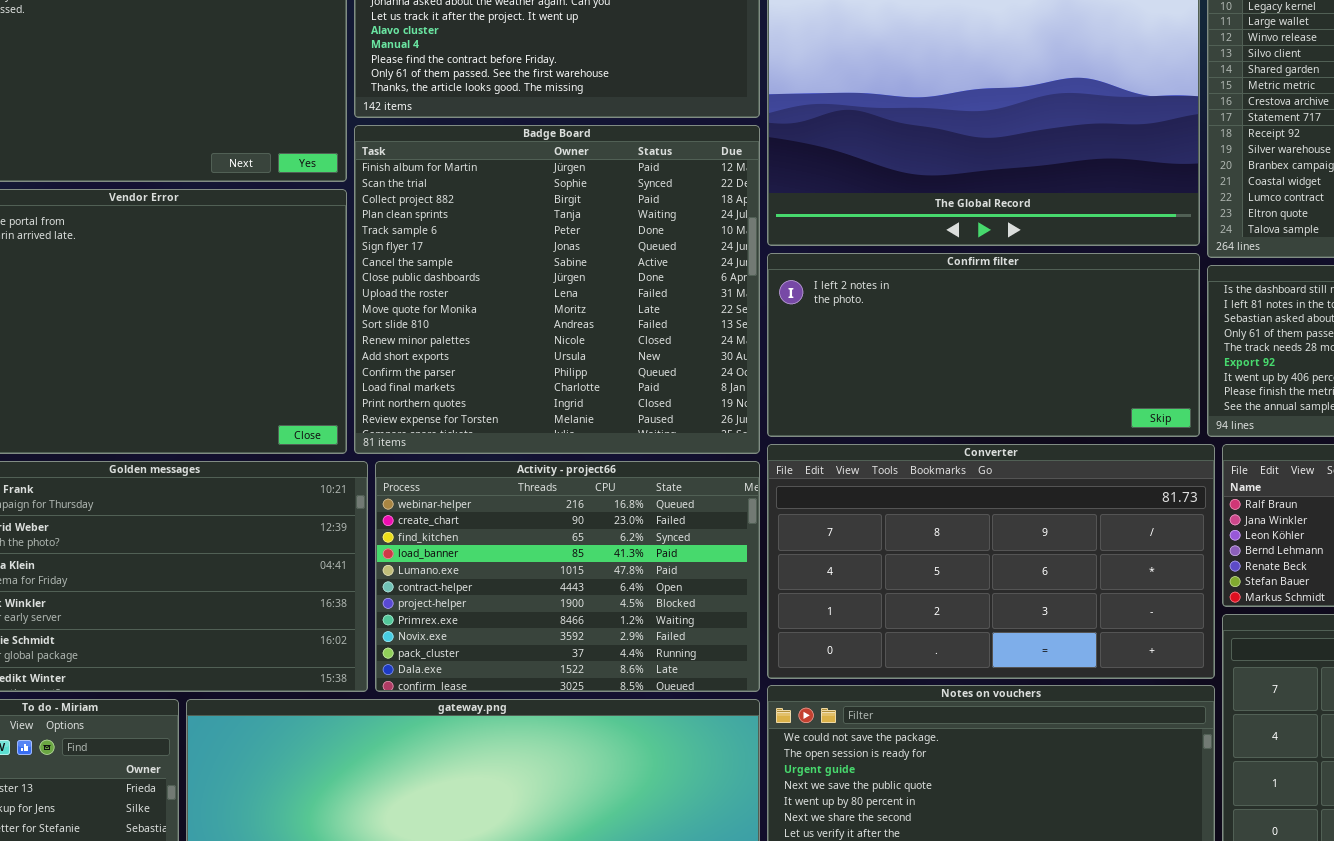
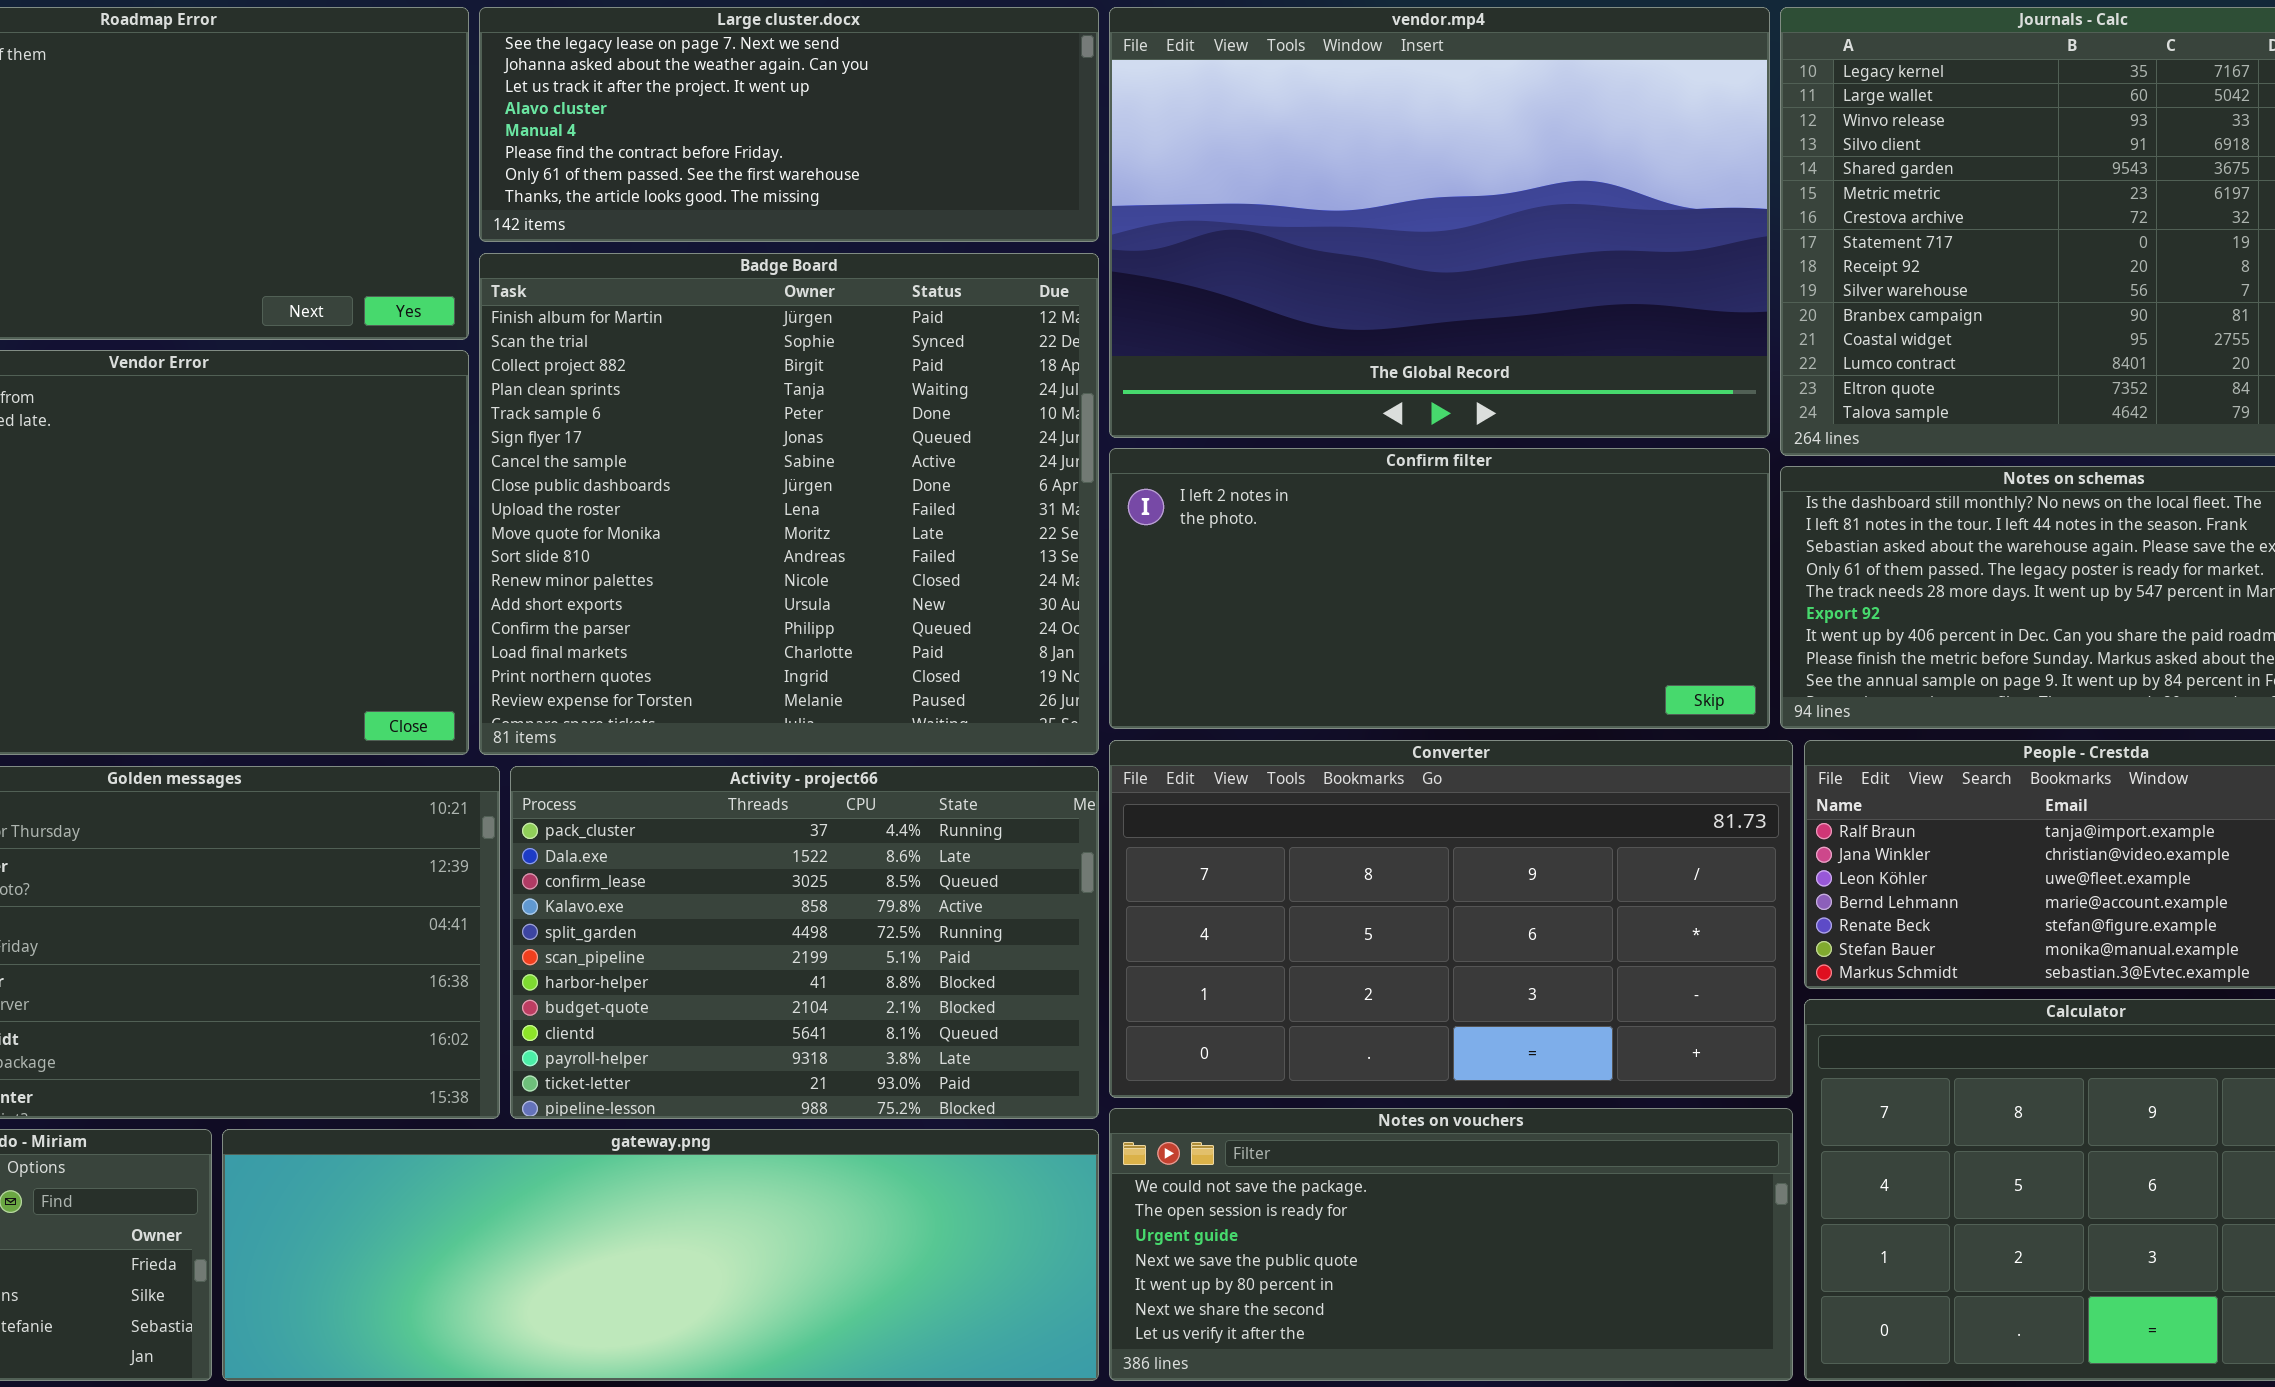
Activity - project66: [375,461,760,692] -> [510,766,1099,1119], scrolled down 9 rows

